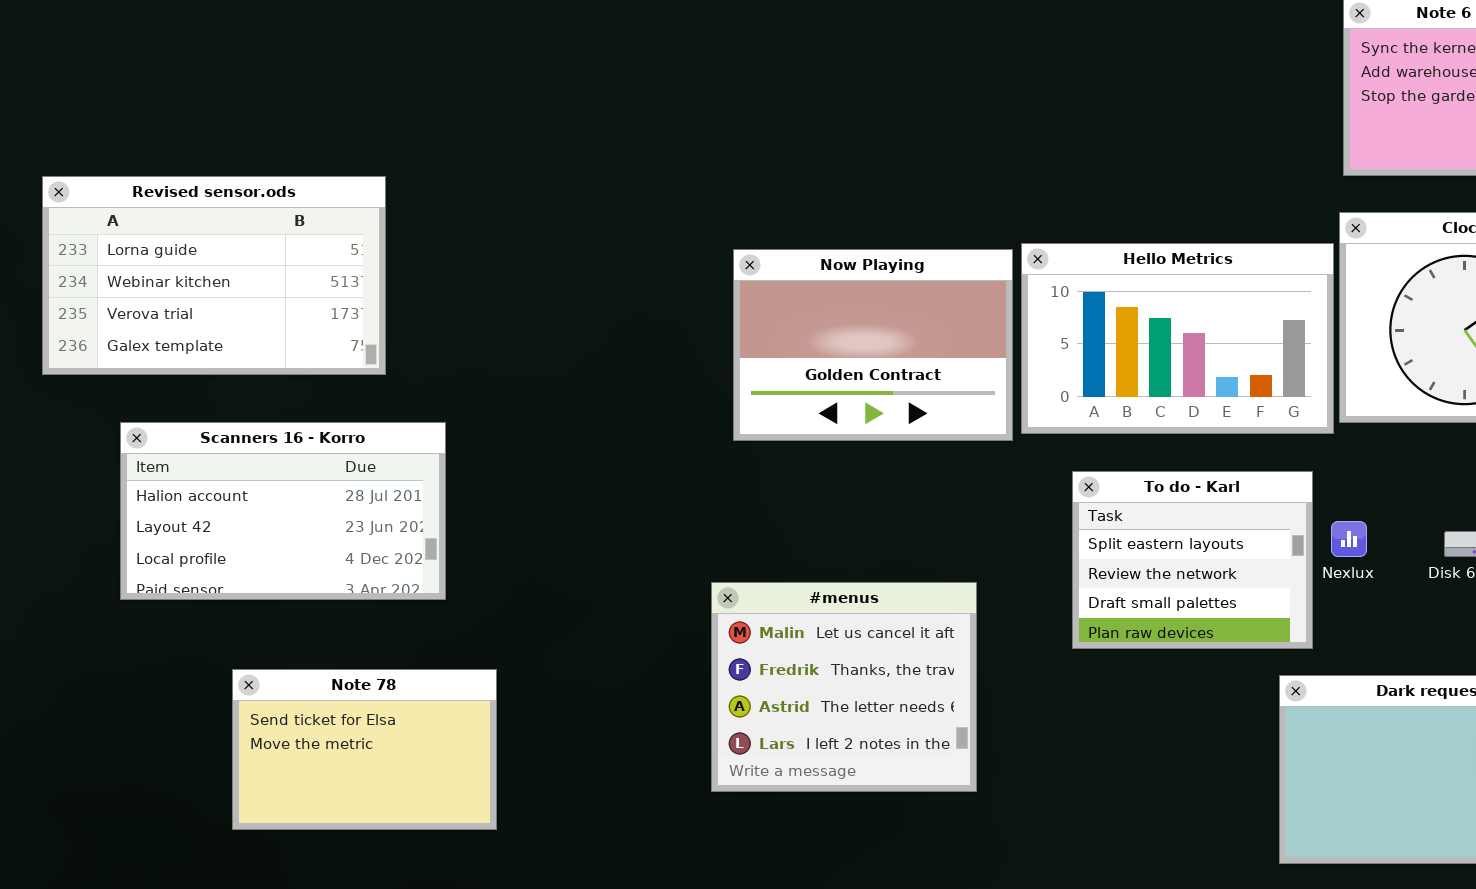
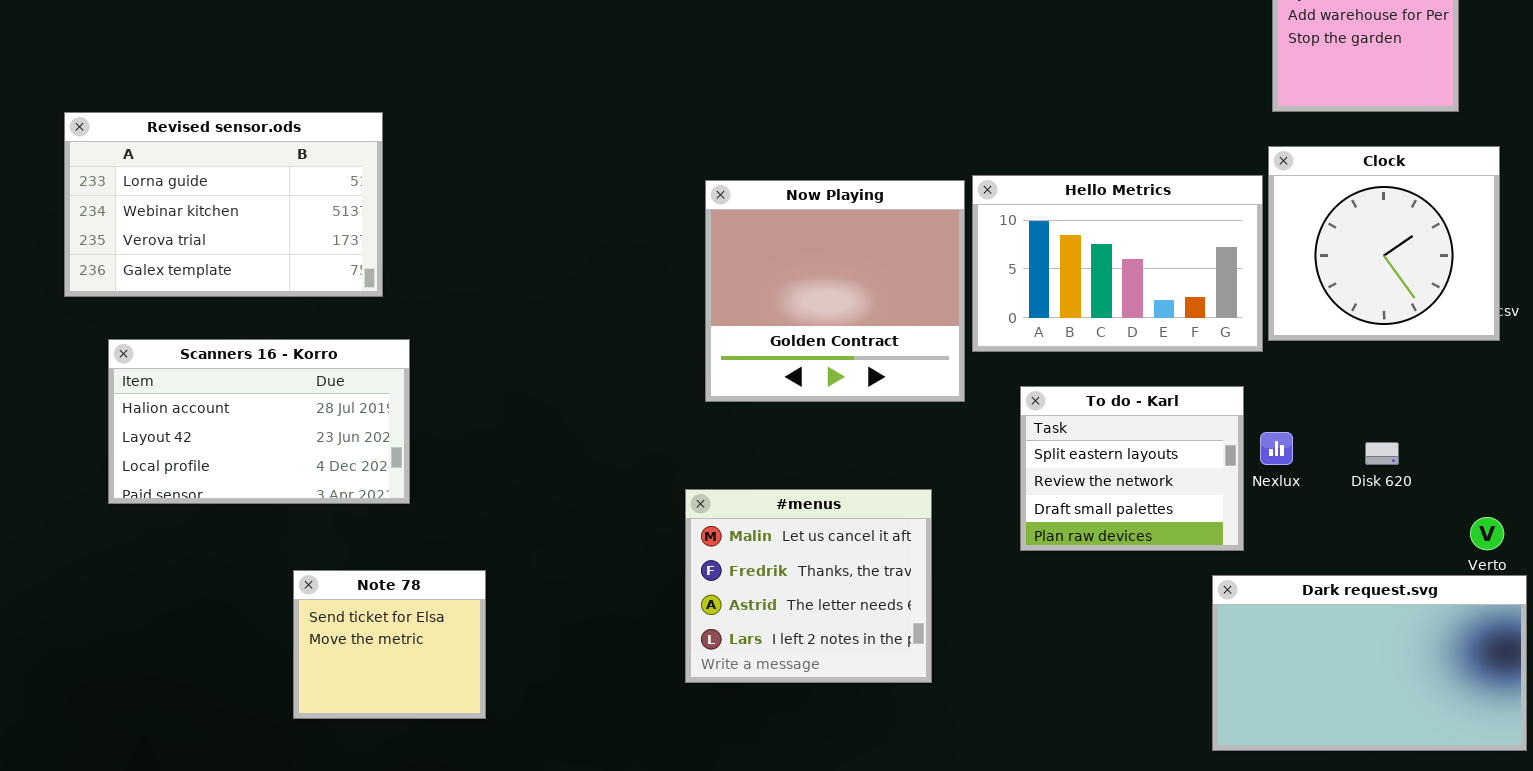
Now Playing: [733,249,1013,441] -> [705,180,965,402], resized
Scanners 16 - Korro: [120,422,446,600] -> [108,339,410,504], moved
Note 78: [232,669,497,830] -> [293,570,486,719], resized

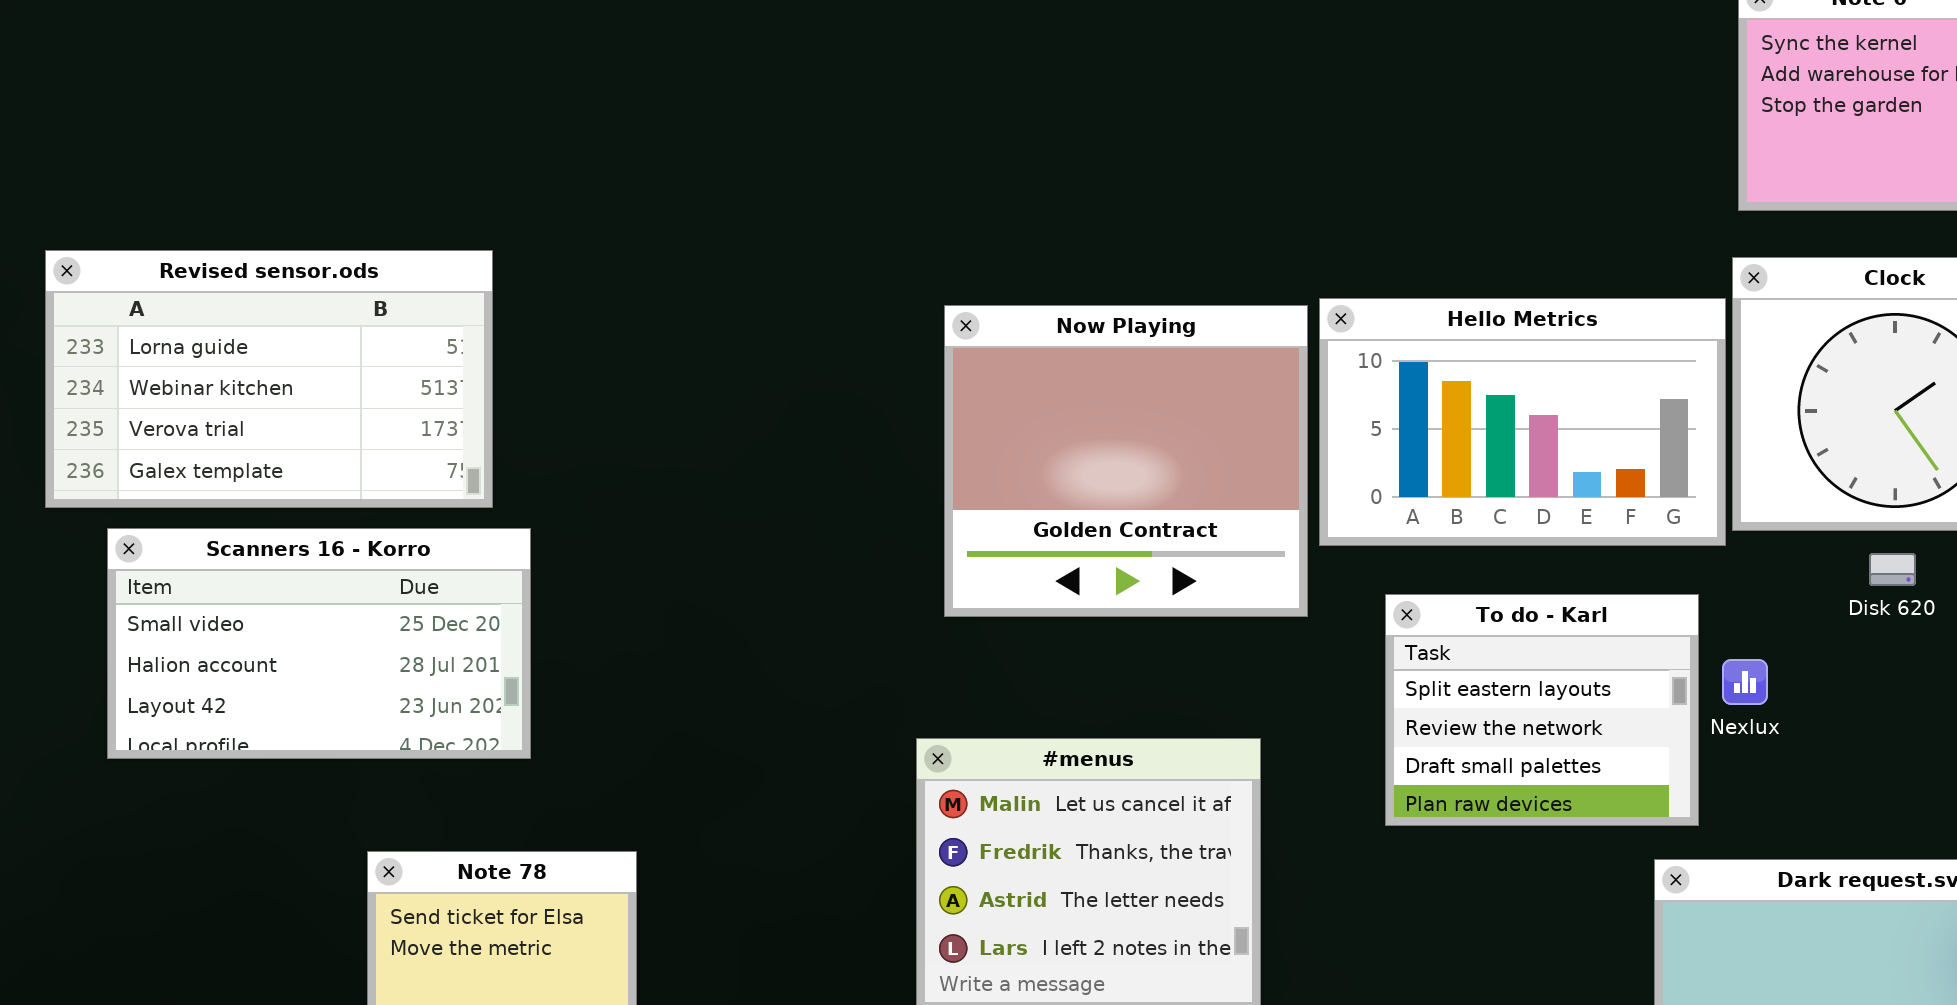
Revised sensor.ods: [64,112,383,297] -> [45,250,493,508], moved
Scanners 16 - Korro: [108,339,410,504] -> [107,528,531,759], scrolled up 1 row
Disk 620: [1365,442,1399,465] -> [1869,553,1916,586], moved

